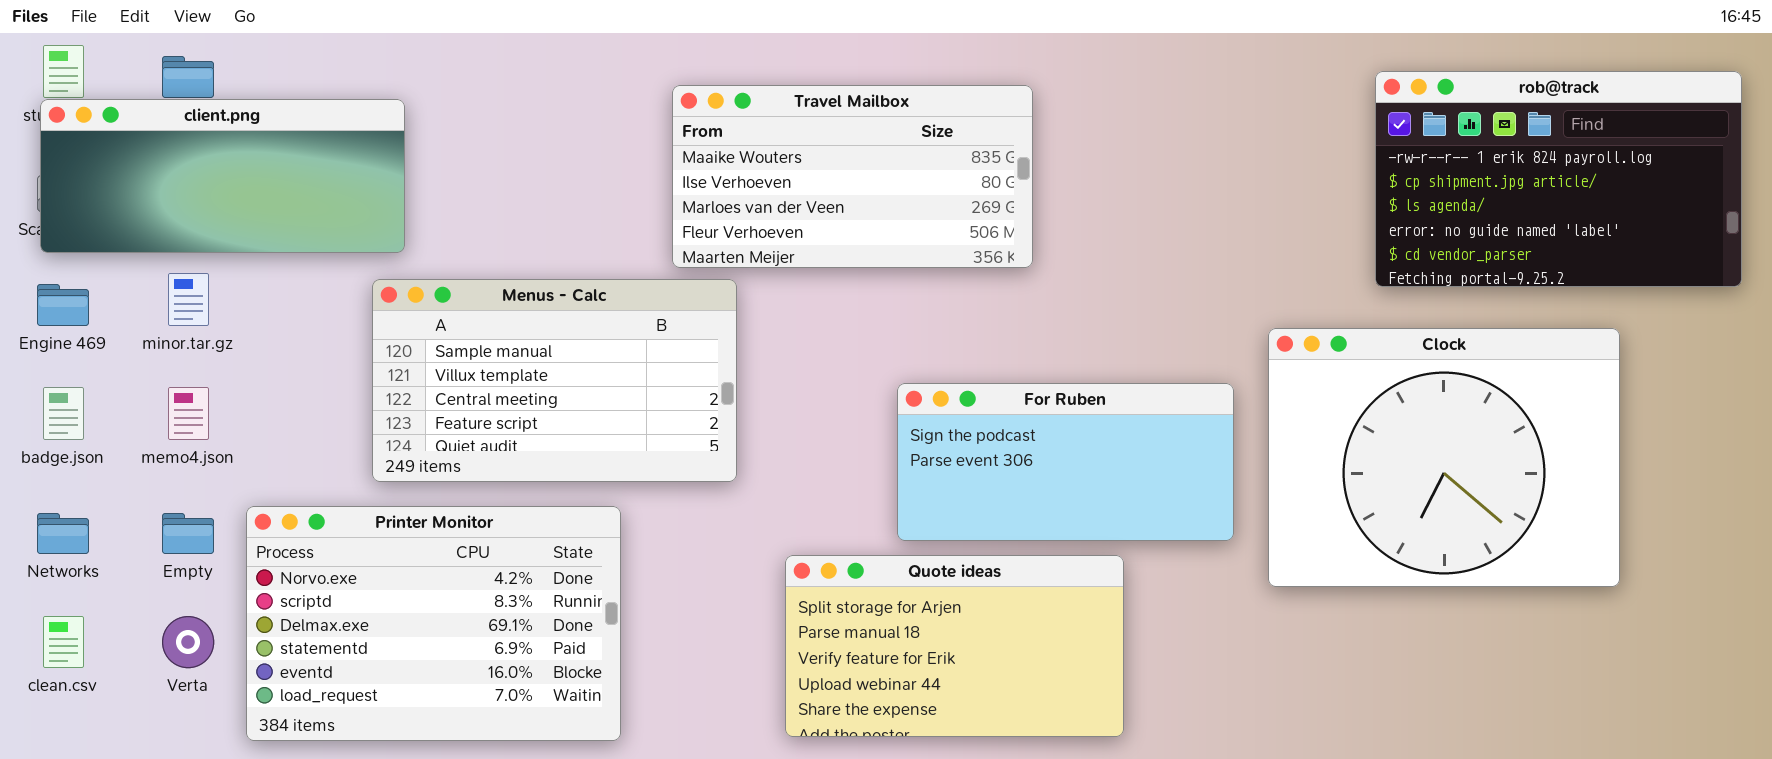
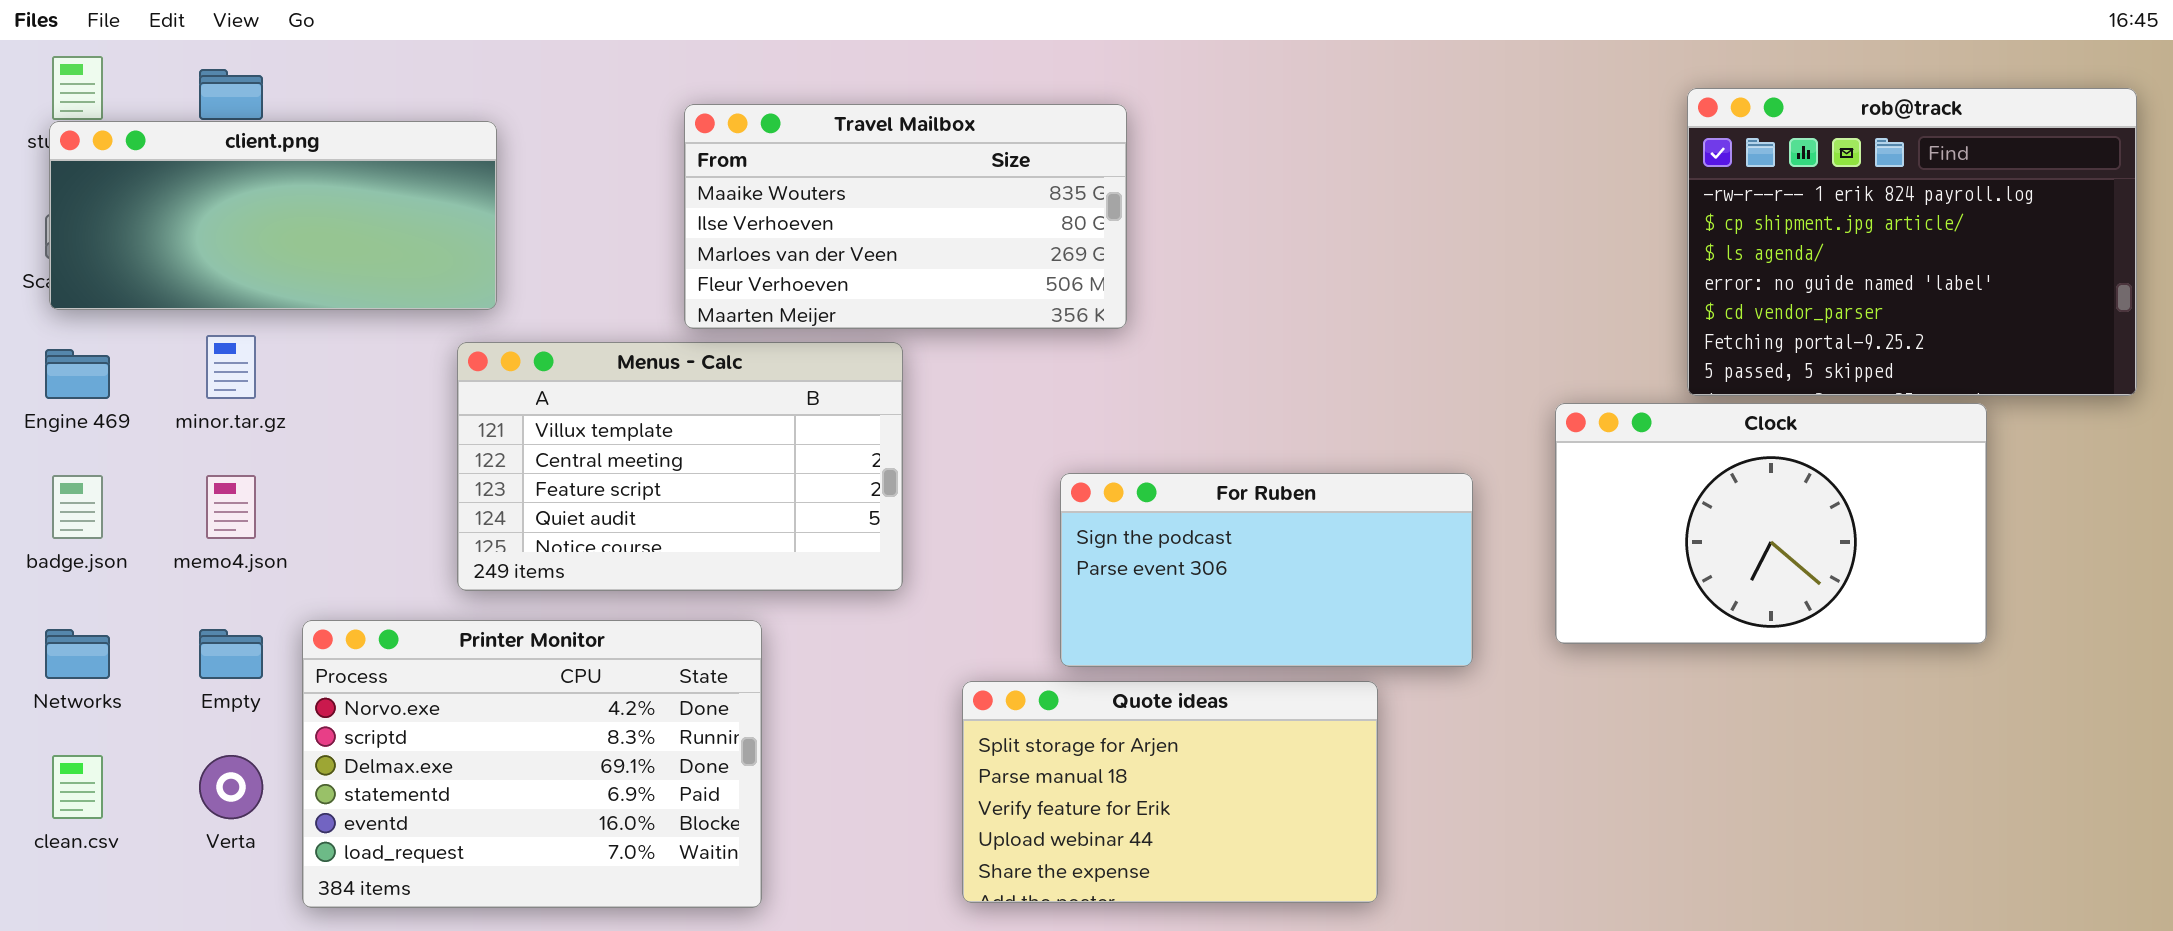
rob@track: [1375,71,1742,287] -> [1687,88,2137,396], resized
Travel Mailbox: [672,85,1033,268] -> [684,104,1127,329], moved
Menus - Calc: [372,279,737,482] -> [457,342,903,591], scrolled down 1 row
Clock: [1268,328,1620,587] -> [1555,403,1987,644], resized
For Ruben: [897,383,1234,541] -> [1060,473,1473,667], moved

